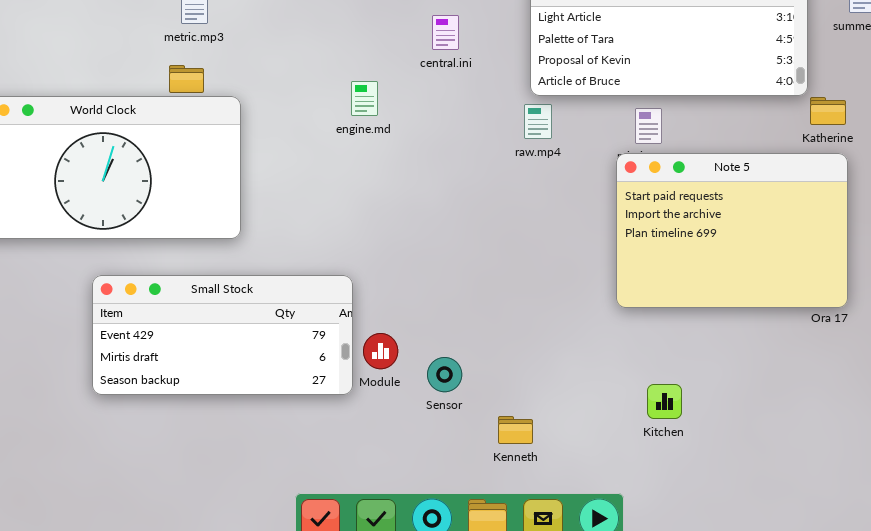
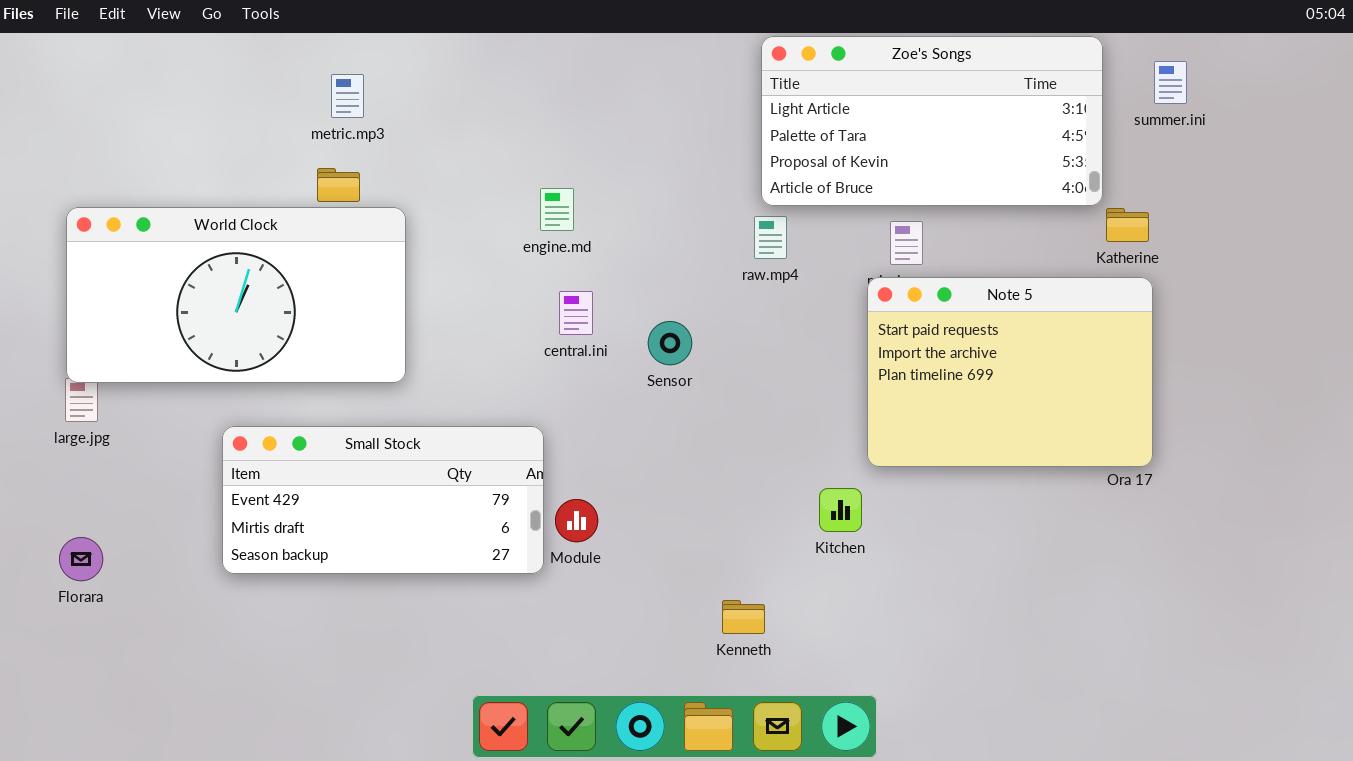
central.ini: [432,15,459,50] -> [559,291,593,335], moved
Sensor: [427,357,462,392] -> [648,321,692,365], moved
Kitchen: [647,384,682,419] -> [819,488,862,532], moved

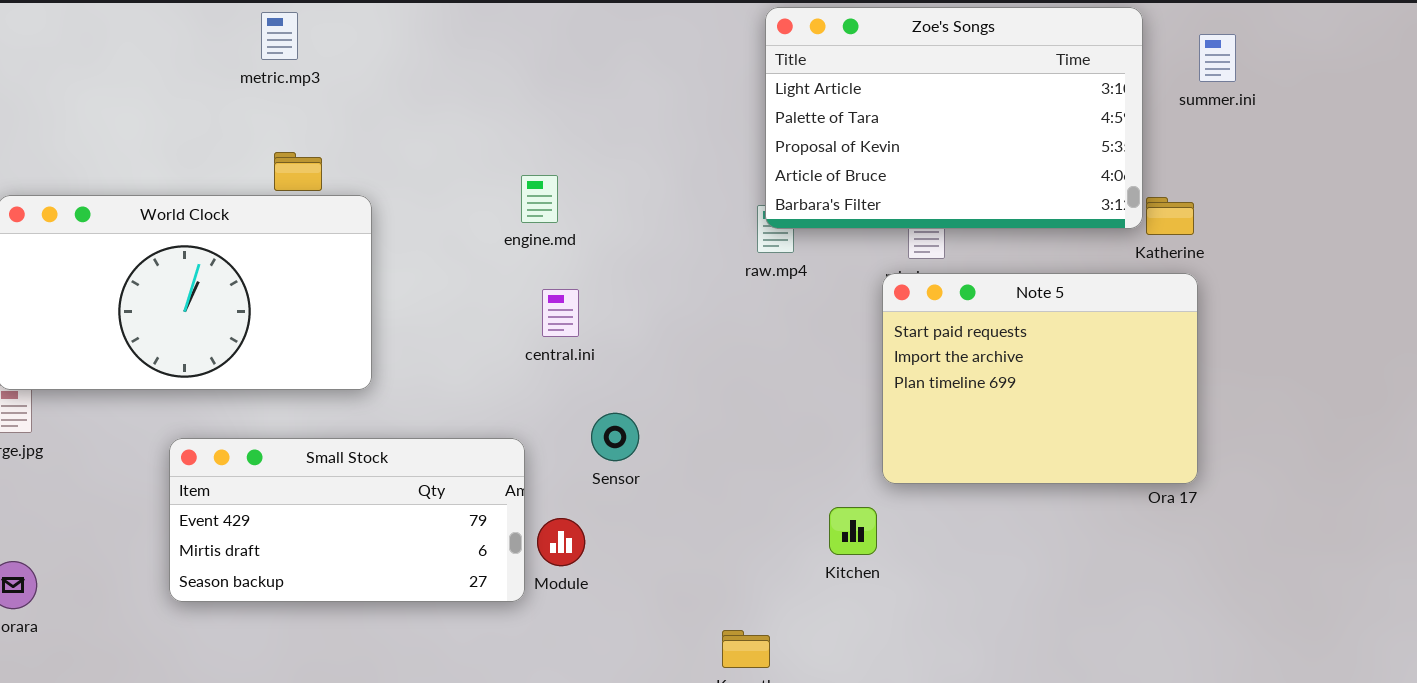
Zoe's Songs: [761,36,1103,206] -> [765,7,1143,229], resized
metric.mp3: [331,74,364,118] -> [261,12,298,60], moved
Sensor: [648,321,692,365] -> [591,413,639,461], moved

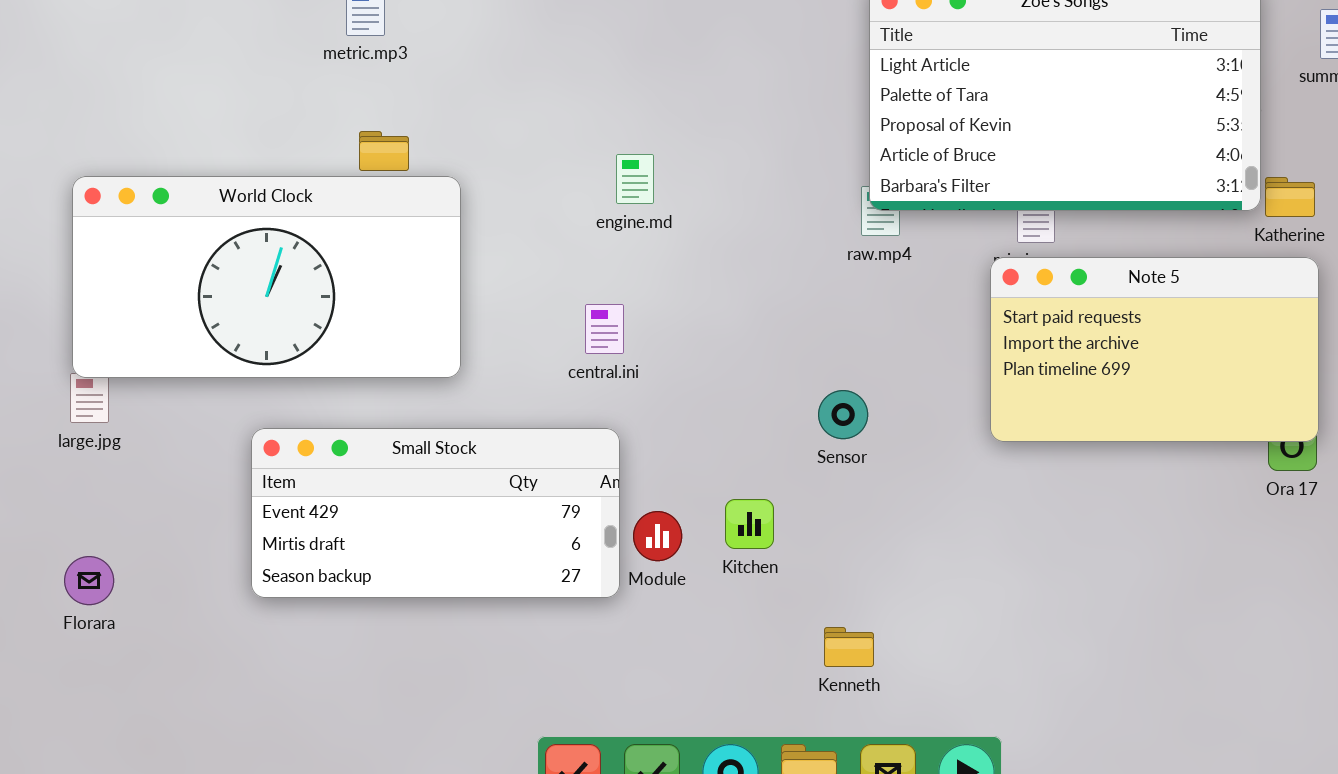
Note 5: [882,273,1198,484] -> [990,257,1319,442], resized
central.ini: [542,289,579,337] -> [585,304,624,354], moved
Sensor: [591,413,639,461] -> [818,390,868,439], moved
Kitchen: [829,507,877,555] -> [725,499,774,549], moved

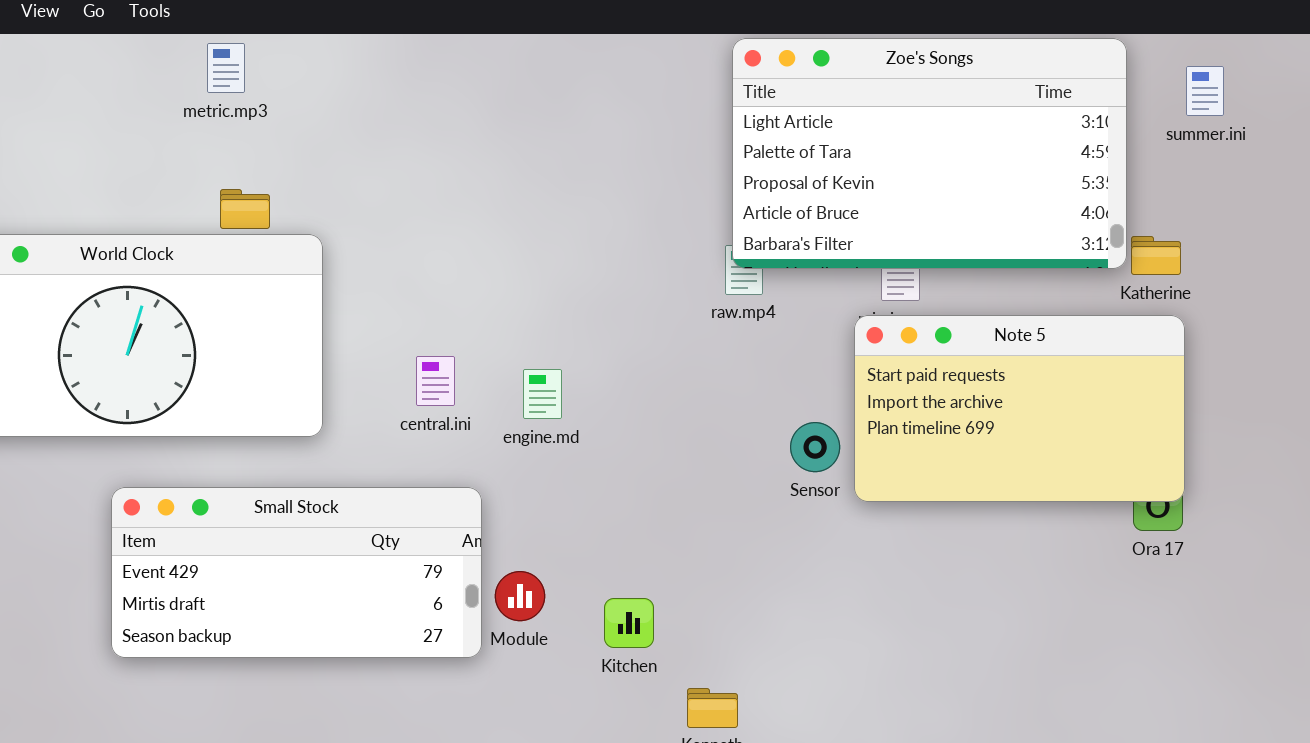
engine.md: [616,154,654,204] -> [523,369,562,419], moved
central.ini: [585,304,624,354] -> [416,356,455,406], moved
Sensor: [818,390,868,439] -> [790,422,840,472], moved
Kitchen: [725,499,774,549] -> [604,598,654,648], moved

